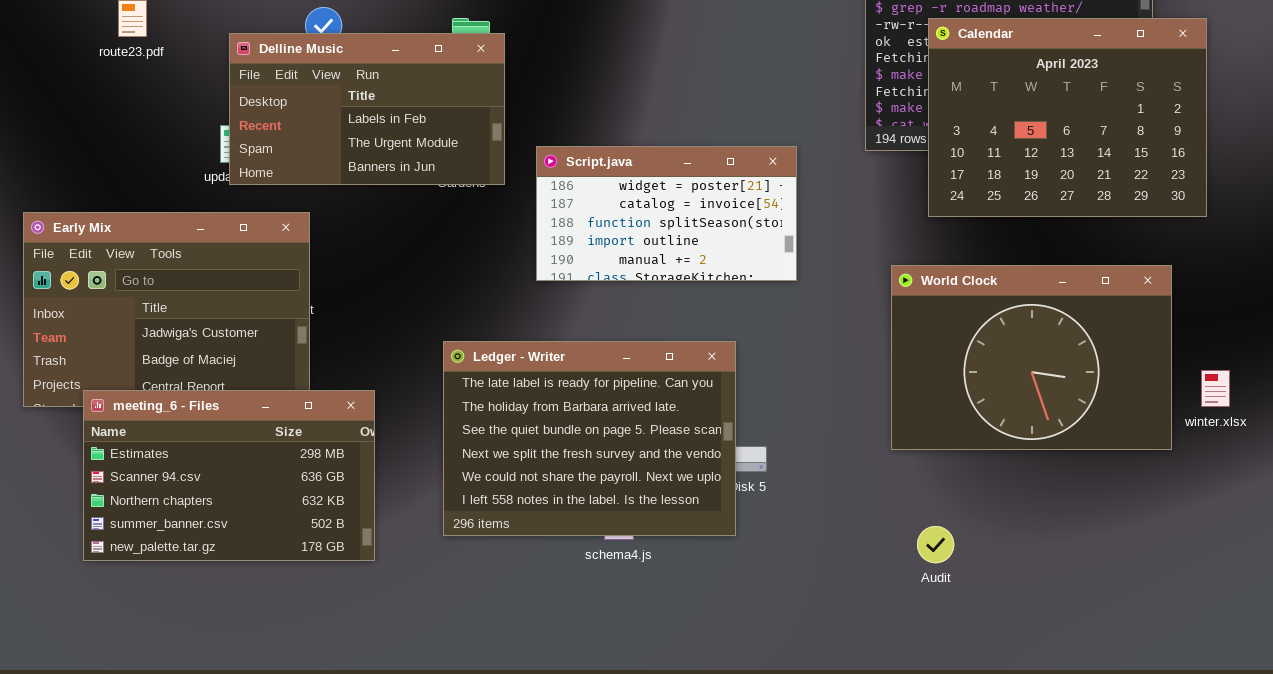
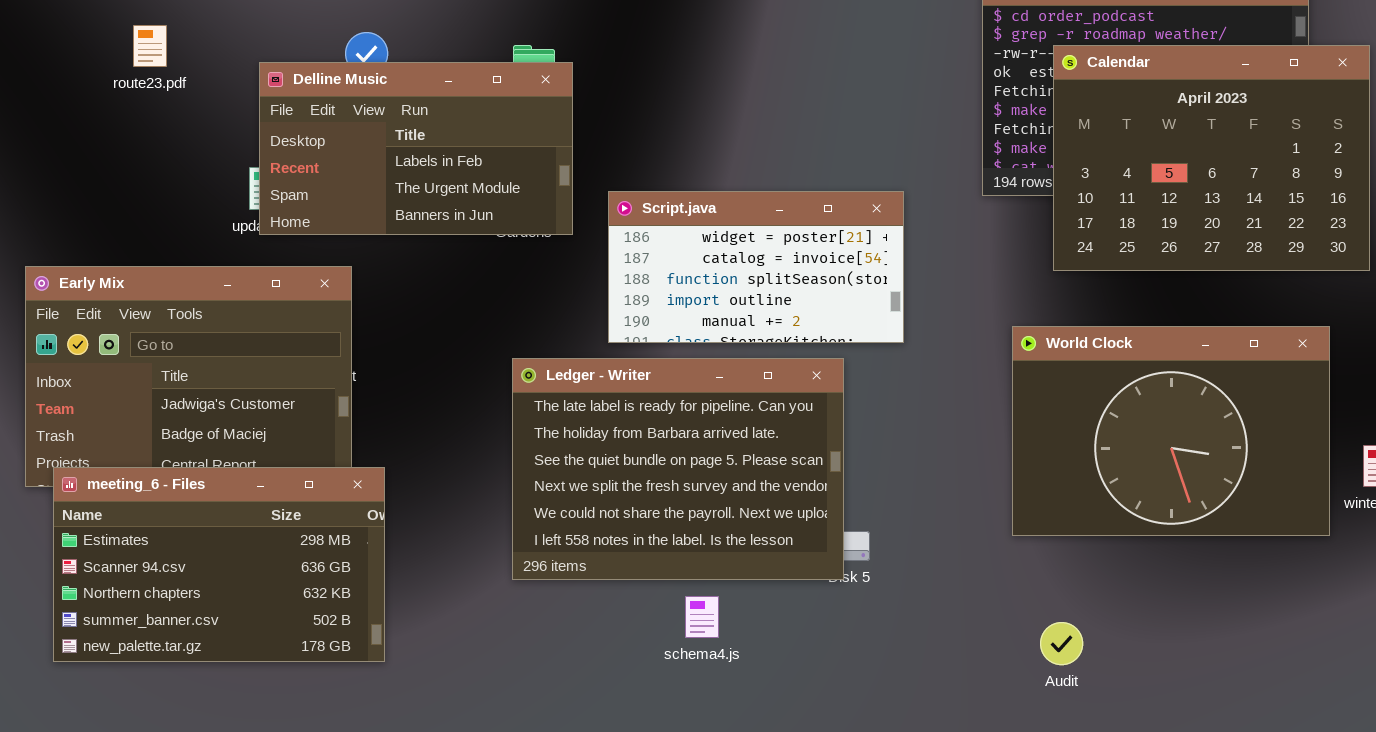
Ledger - Writer: [443,341,736,536] -> [512,358,844,580], moved
meeting_6 - Files: [83,390,375,561] -> [53,467,385,662], moved

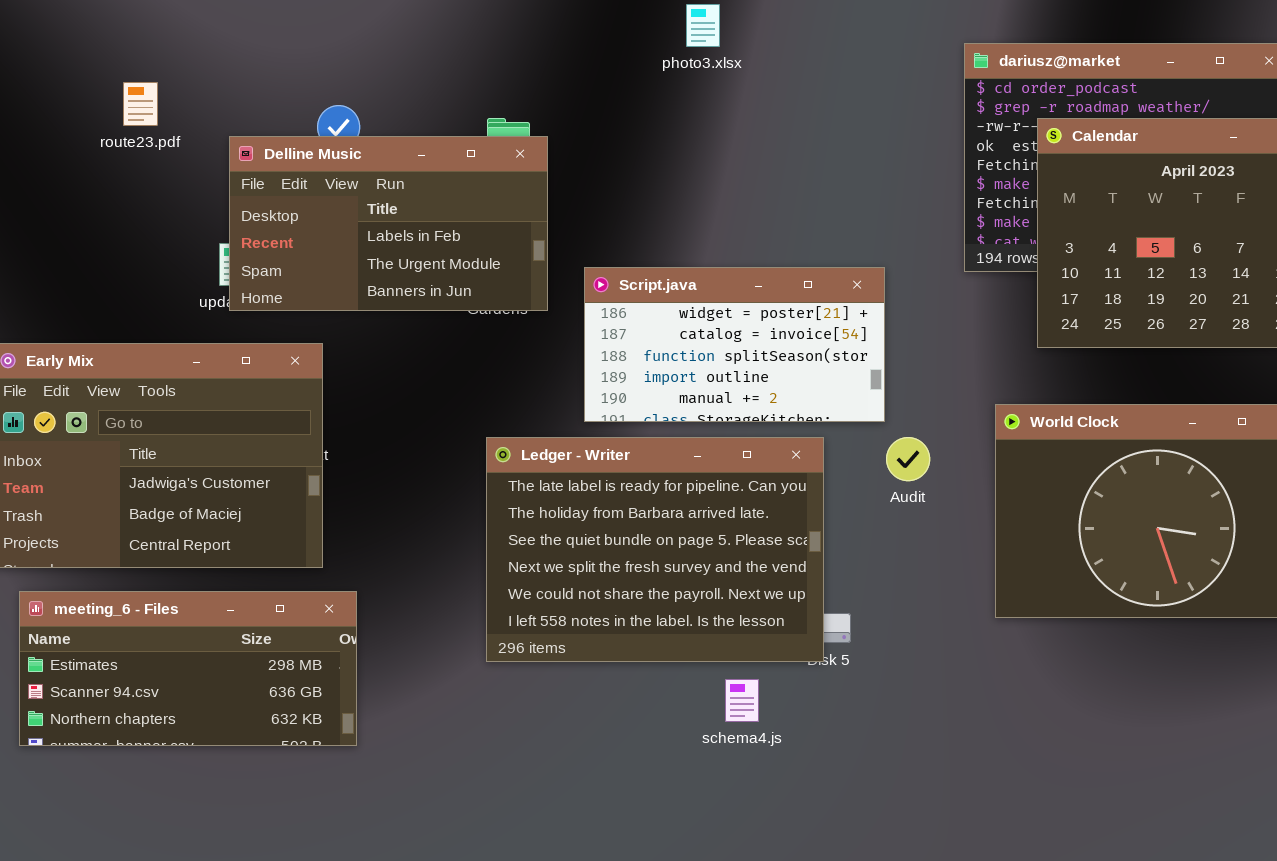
route23.pdf: [133,25,167,67] -> [123,82,158,126], moved
meeting_6 - Files: [53,467,385,662] -> [19,591,357,746], resized
schema4.js: [685,596,719,638] -> [725,679,759,722], moved
Audit: [1040,622,1083,665] -> [886,437,930,481], moved

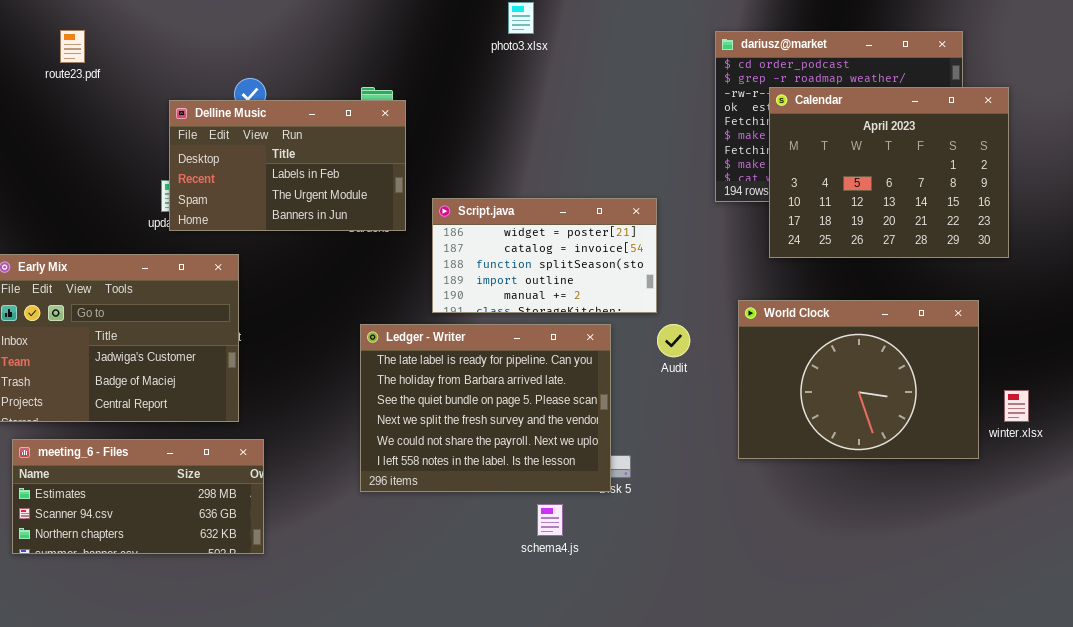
route23.pdf: [123,82,158,126] -> [60,30,85,63], moved

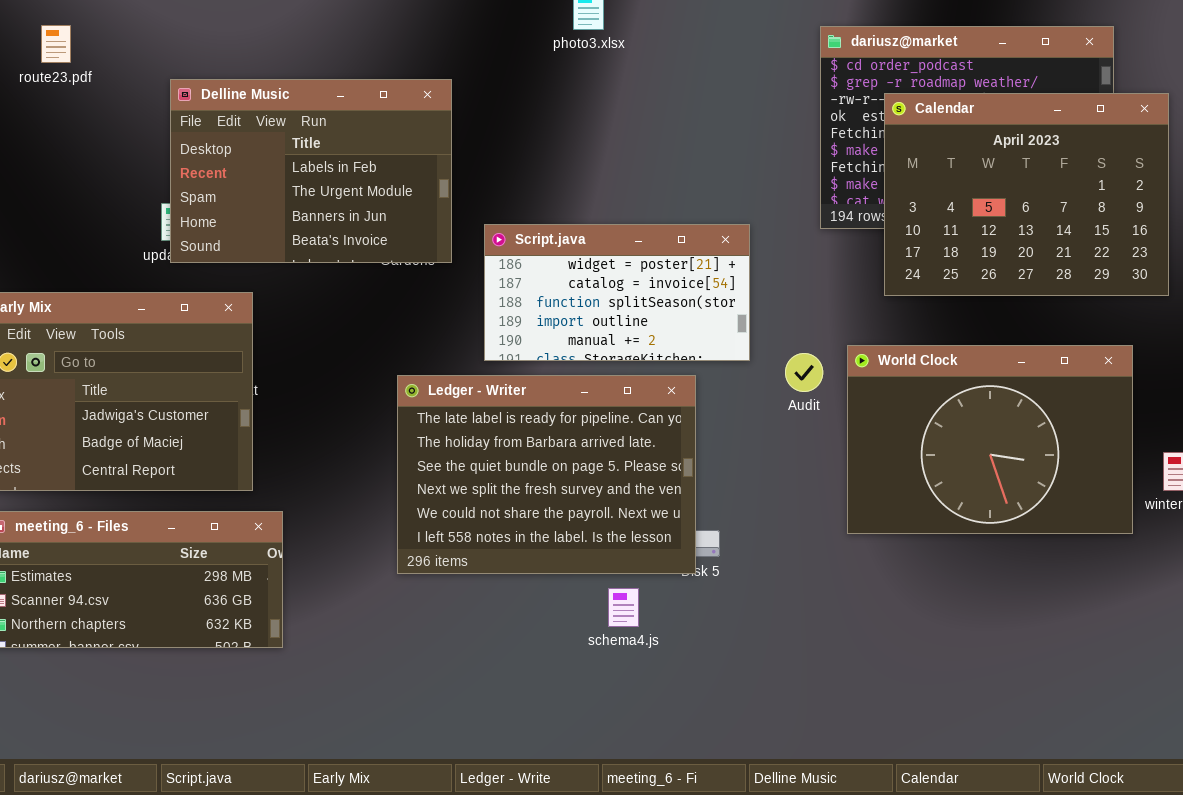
Delline Music: [169,100,406,231] -> [170,79,452,263], resized
Audit: [657,324,690,357] -> [785,353,823,392], moved

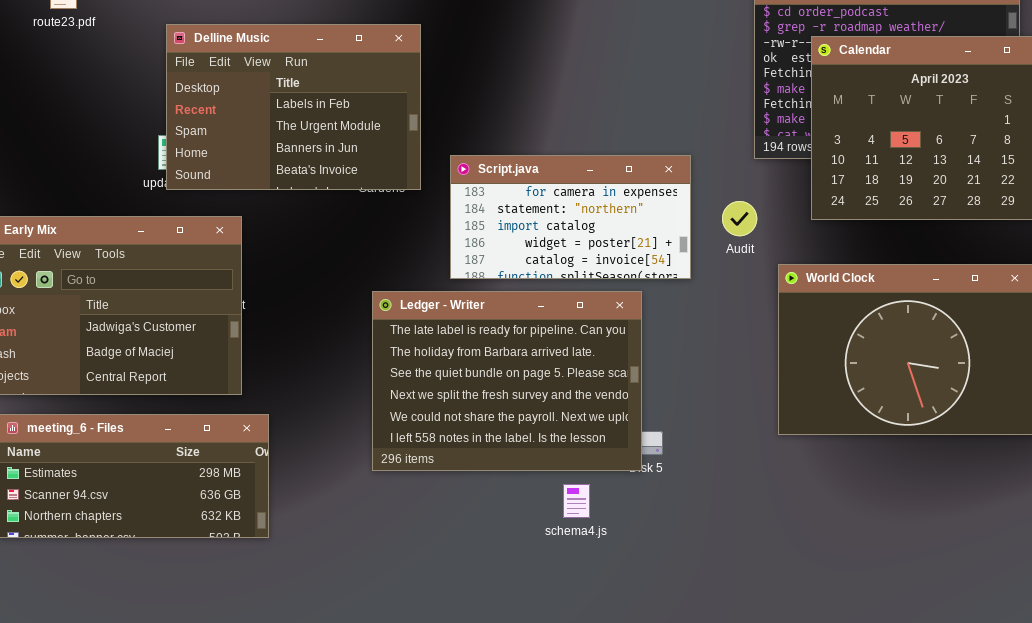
Script.java: [484,224,750,361] -> [450,155,691,279], scrolled up 3 rows
Audit: [785,353,823,392] -> [722,201,757,236], moved

